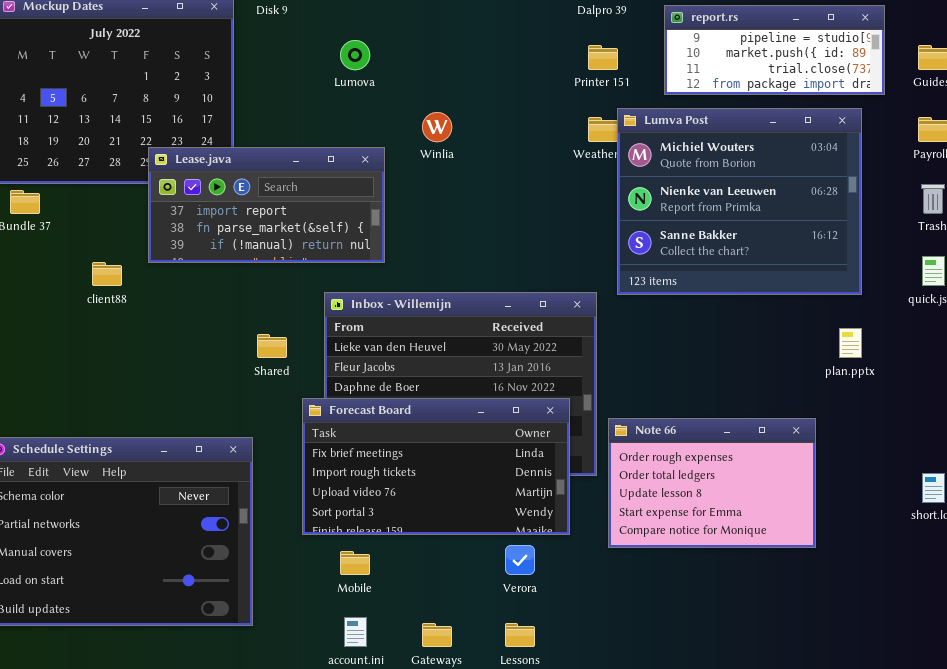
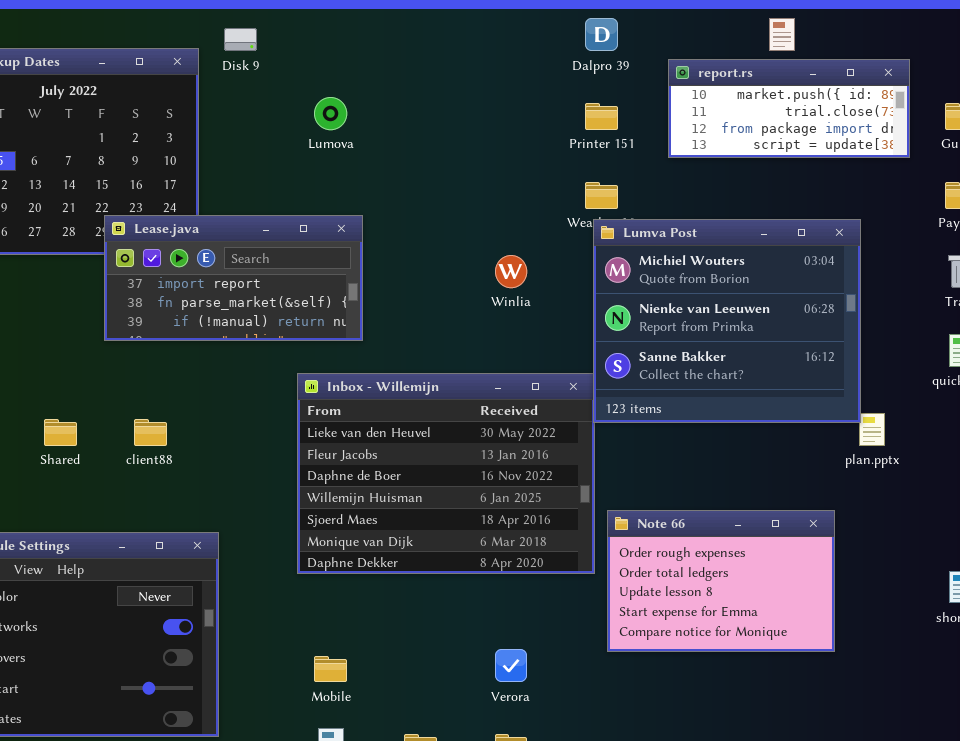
report.rs: [664,5,885,95] -> [668,59,910,158], scrolled down 1 row
Lumva Post: [617,108,862,295] -> [593,219,861,423], moved
Winlia: [422,112,452,142] -> [495,255,527,288], moved
client88: [92,262,122,286] -> [134,419,167,446], moved
Shared: [257,334,287,358] -> [44,419,77,446], moved
Forecast Board: [302,398,570,535] -> none, closed

